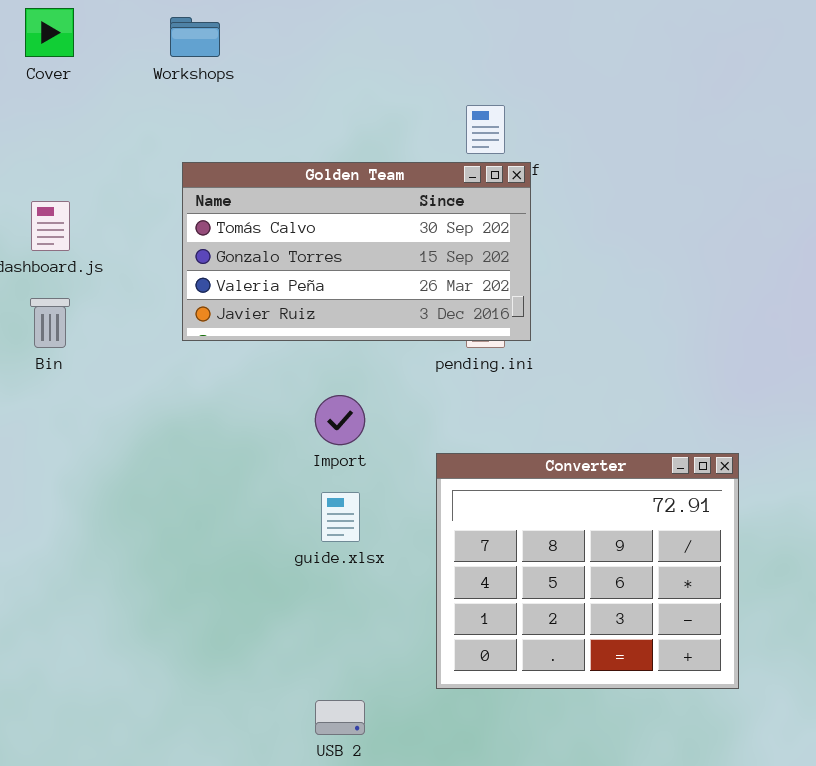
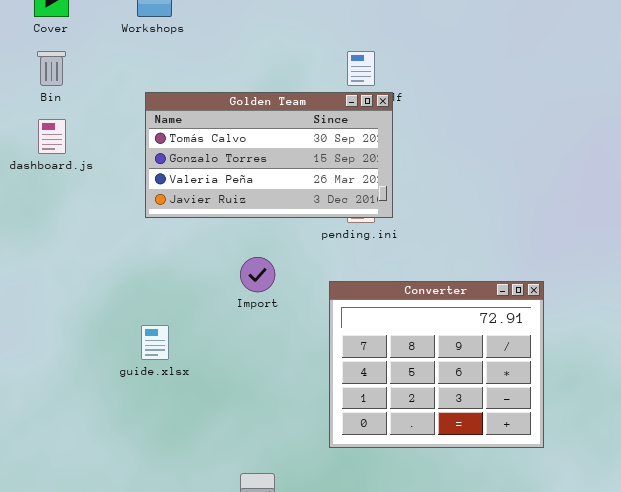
Bin: [30,298,70,348] -> [37,51,66,86], moved
Converter: [436,453,739,689] -> [329,281,544,448], moved
guide.xlsx: [321,492,360,542] -> [141,325,169,360], moved

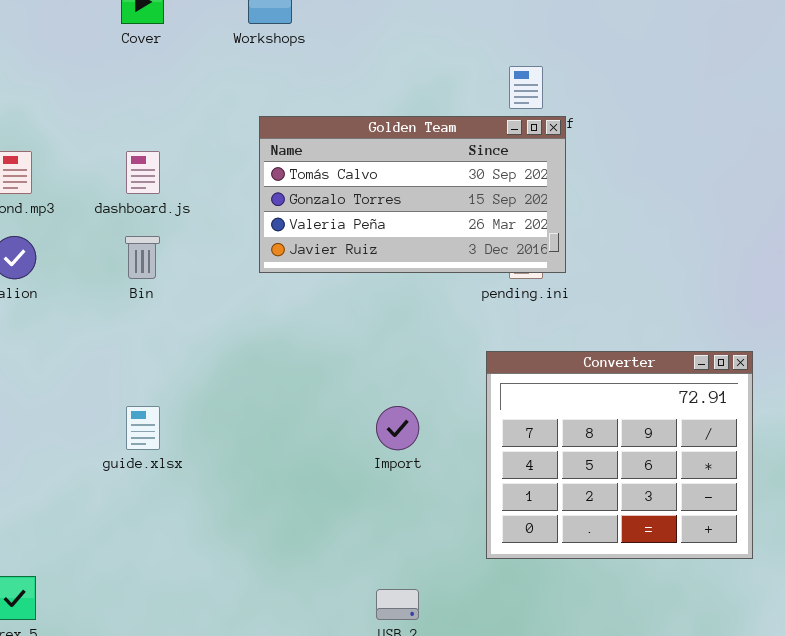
Bin: [37,51,66,86] -> [125,236,160,279], moved
Import: [240,257,275,292] -> [376,406,419,450], moved
guide.xlsx: [141,325,169,360] -> [126,406,160,450], moved

